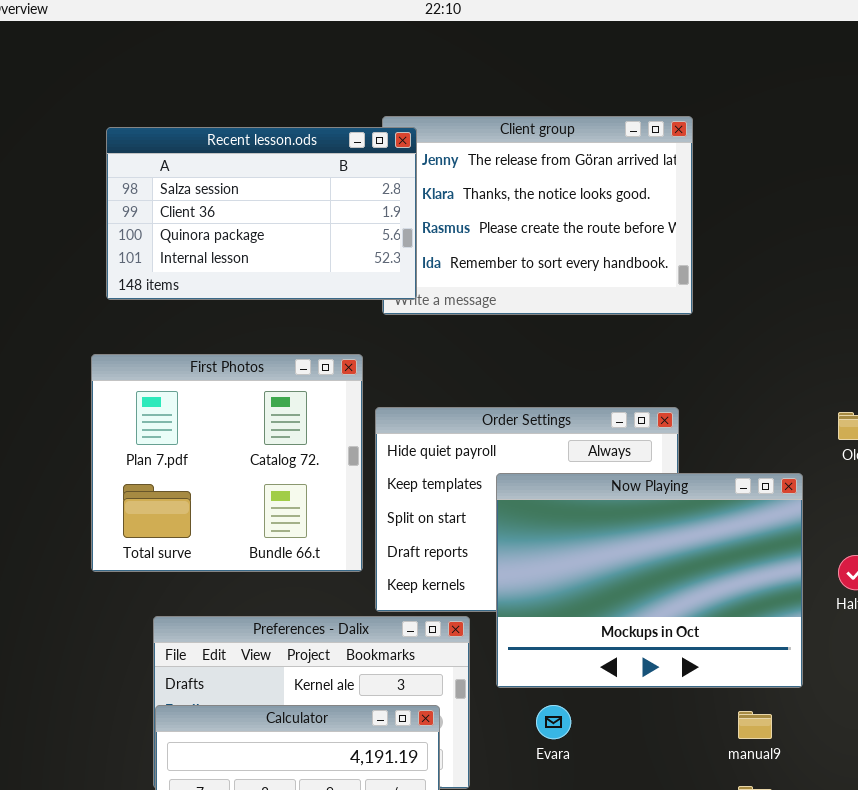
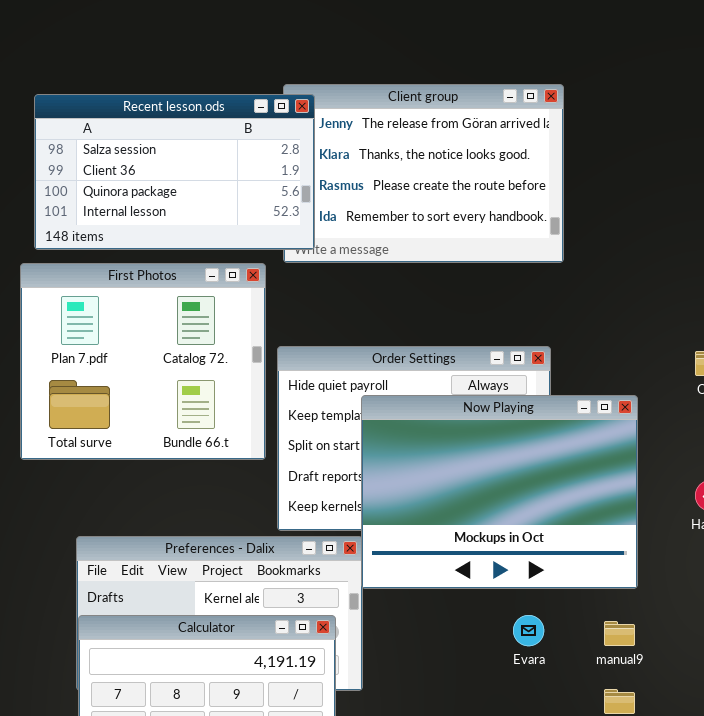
First Photos: [91,354,363,572] -> [20,263,266,460], moved
Now Playing: [496,473,803,688] -> [361,395,638,589], moved
Evara: [536,705,571,739] -> [513,615,544,646], moved

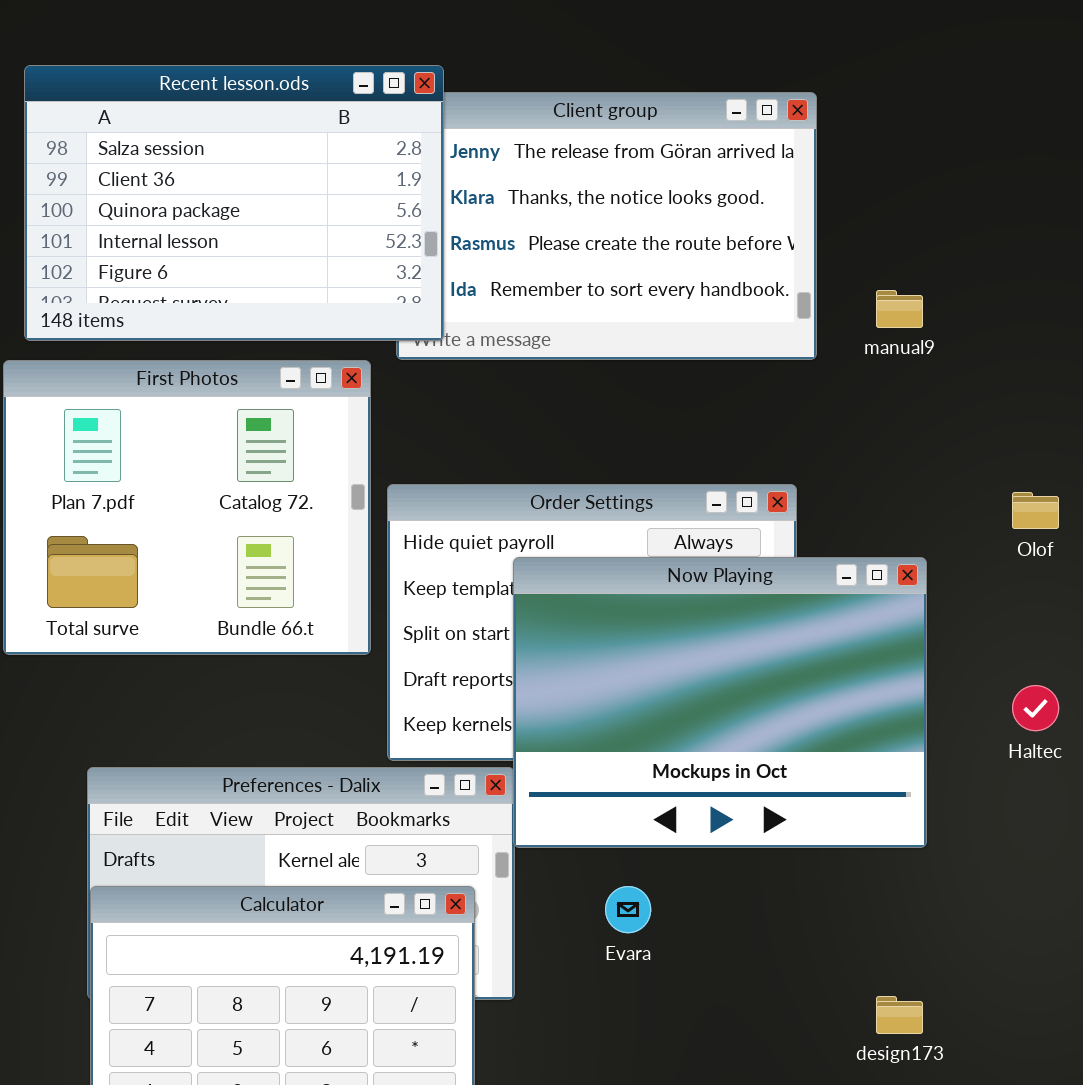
Recent lesson.ods: [34,94,315,250] -> [24,65,444,341], resized
Evara: [513,615,544,646] -> [605,886,651,933], moved
manual9: [604,621,635,646] -> [876,290,923,328], moved

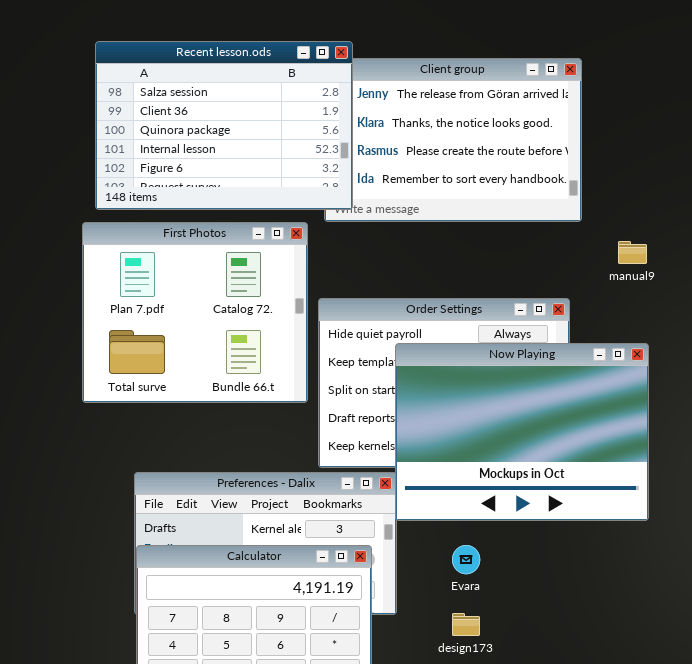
manual9: [876,290,923,328] -> [618,241,647,264], moved
design173: [876,996,923,1034] -> [452,613,480,636], moved

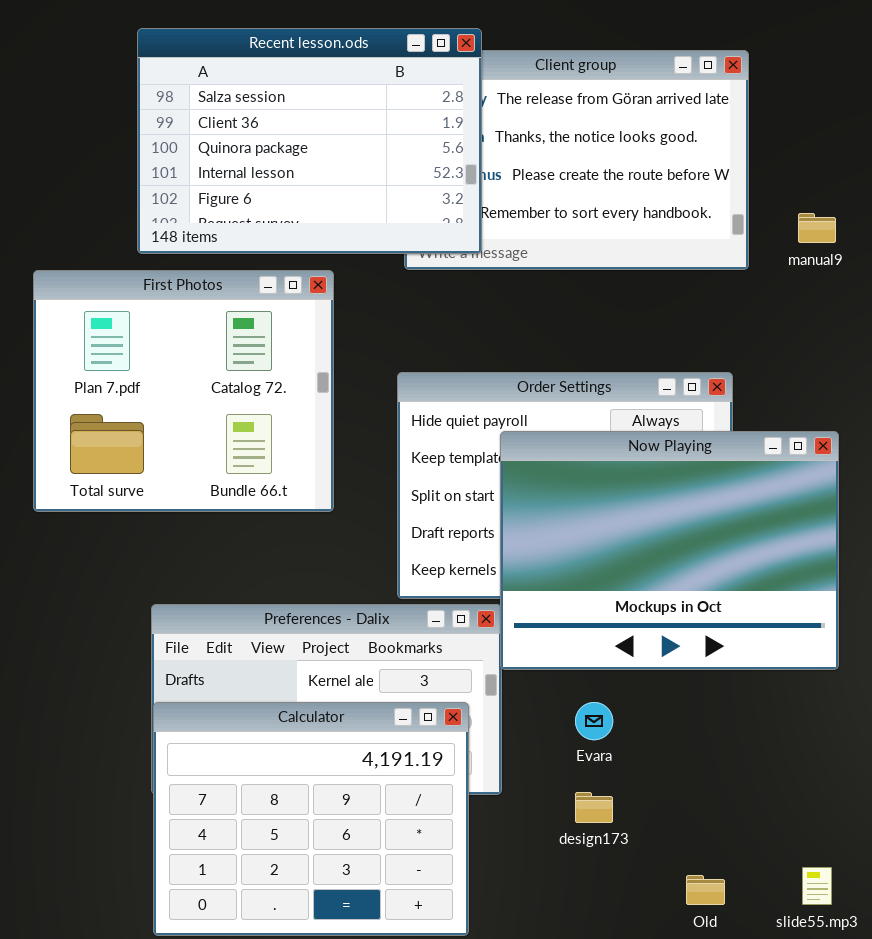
Recent lesson.ods: [95,41,353,210] -> [137,28,482,254], moved
First Photos: [82,222,308,403] -> [33,270,334,512], moved
manual9: [618,241,647,264] -> [798,213,836,243], moved

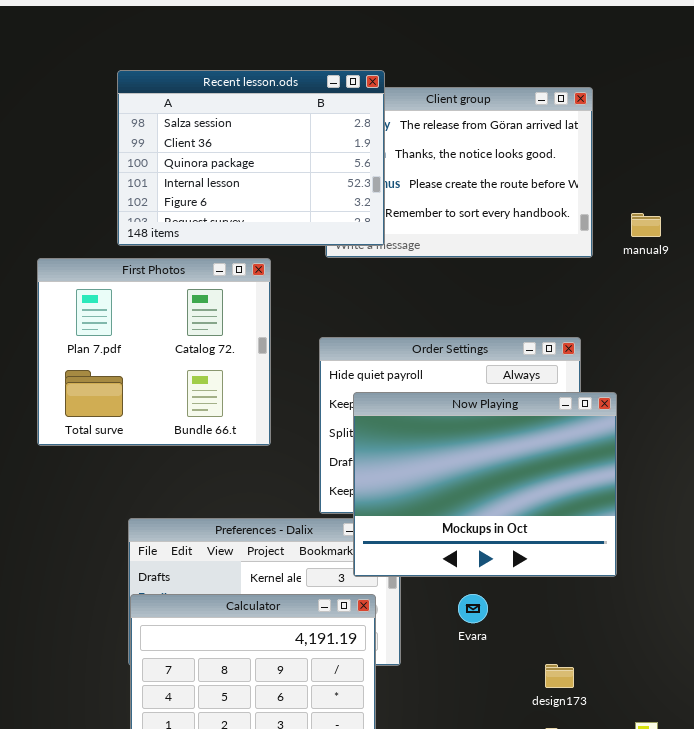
Now Playing: [500,431,839,670] -> [353,392,617,577], moved
design173: [575,792,613,823] -> [545,664,574,688], moved

